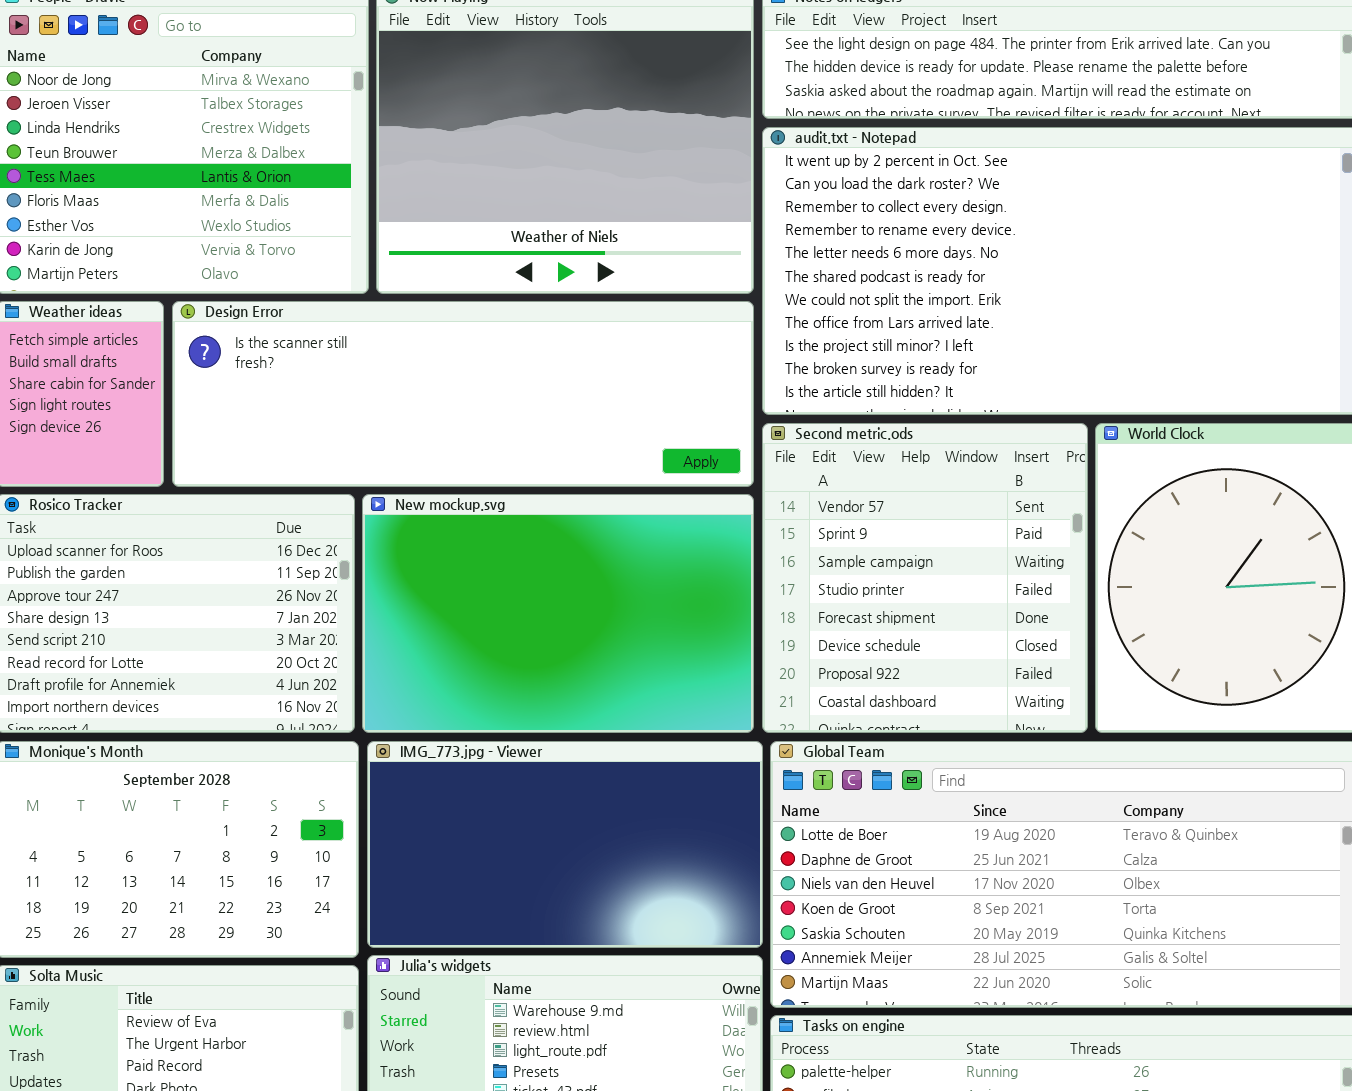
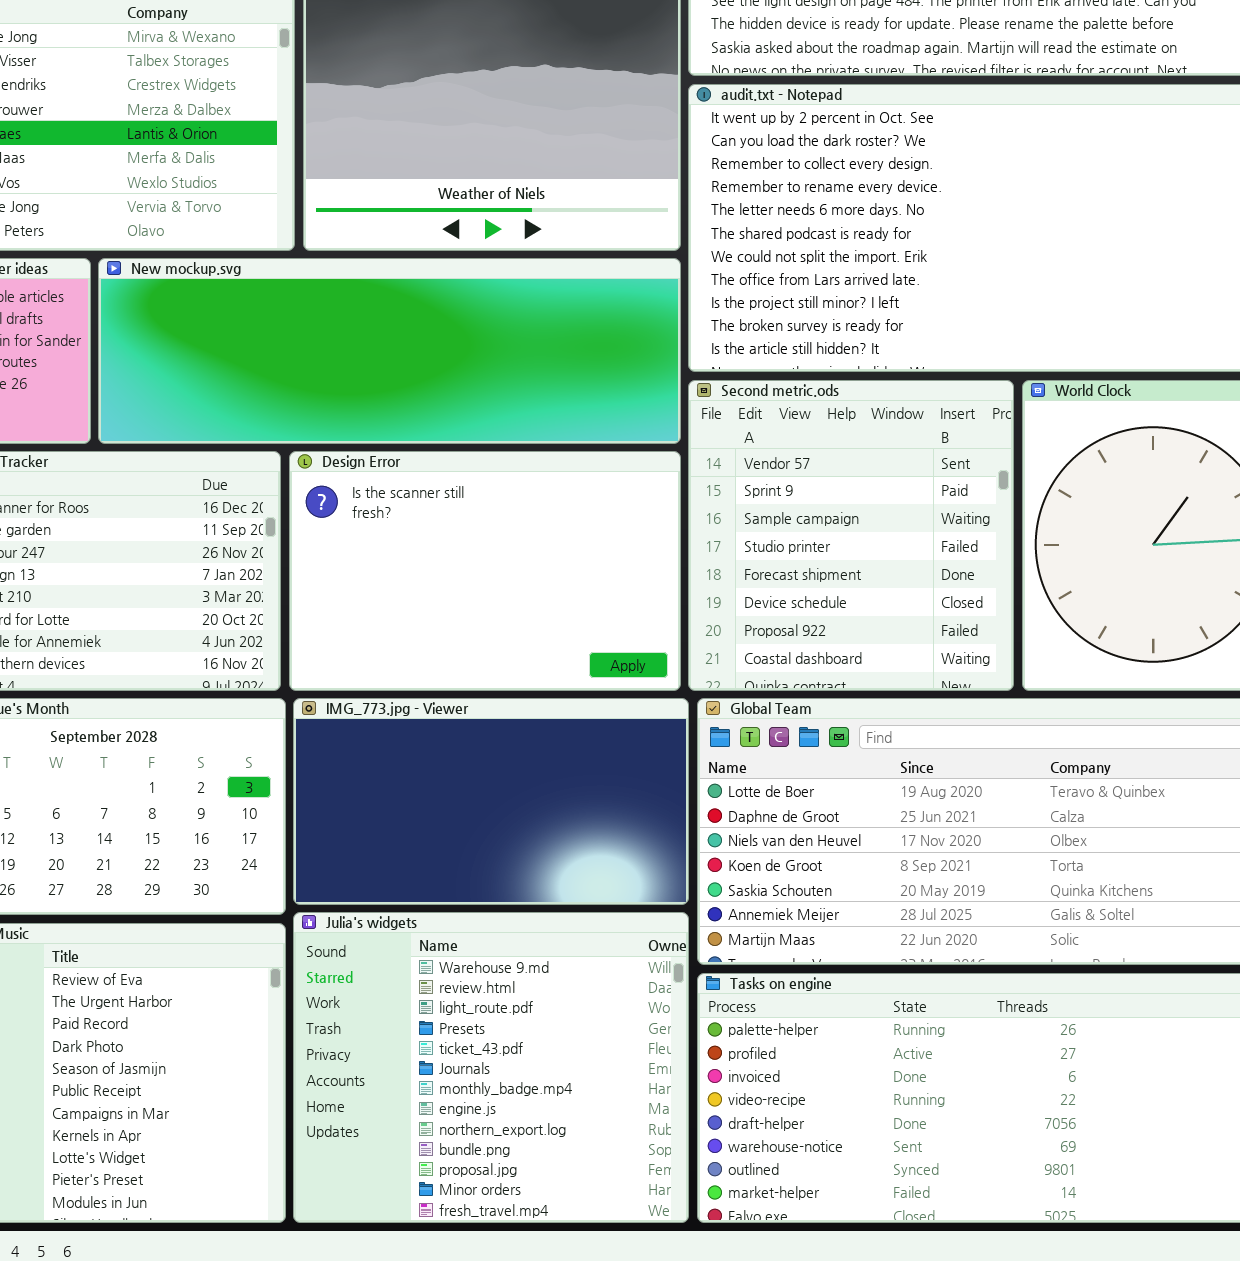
Design Error: [172,301,754,487] -> [289,451,681,691], moved, resized
New mockup.svg: [362,494,754,733] -> [98,258,681,444], moved, resized

